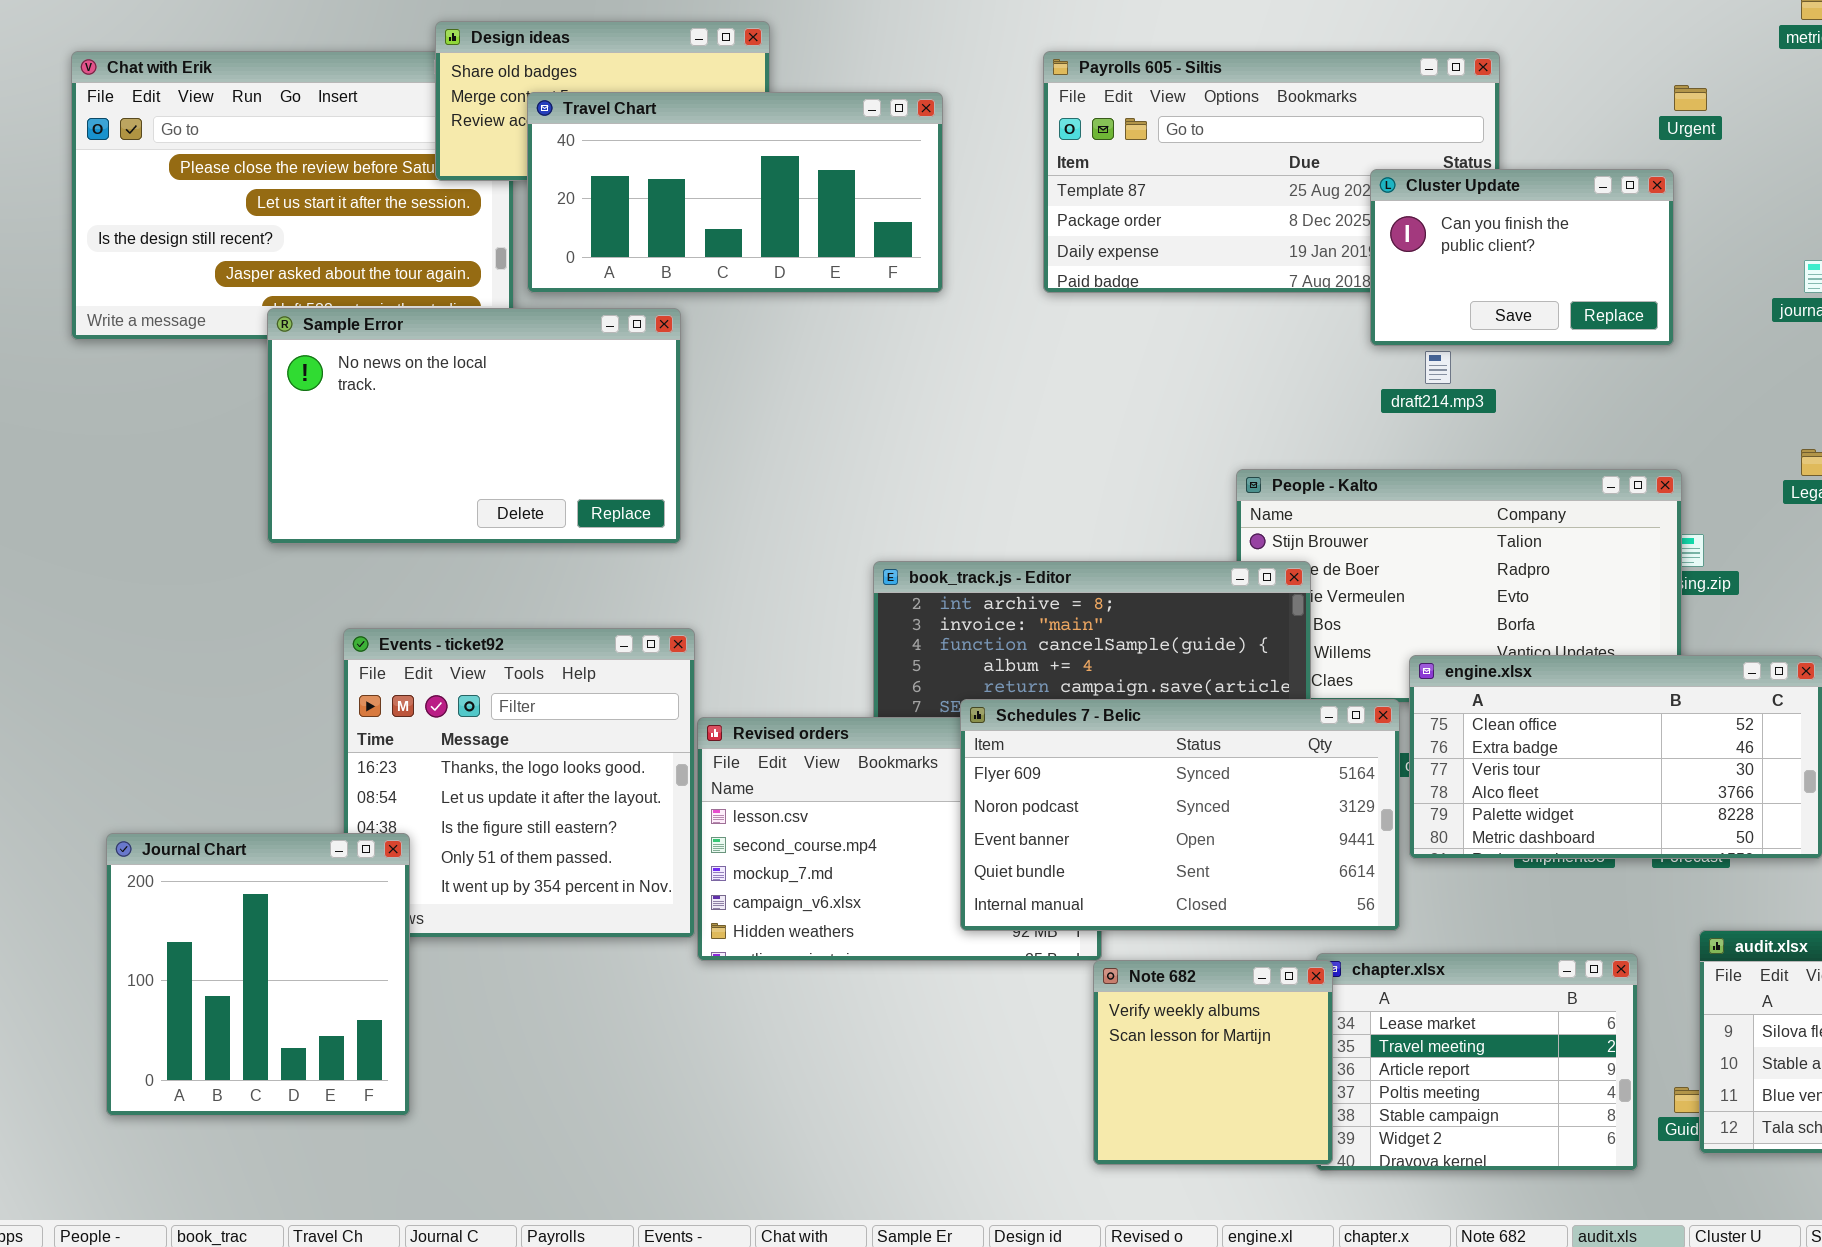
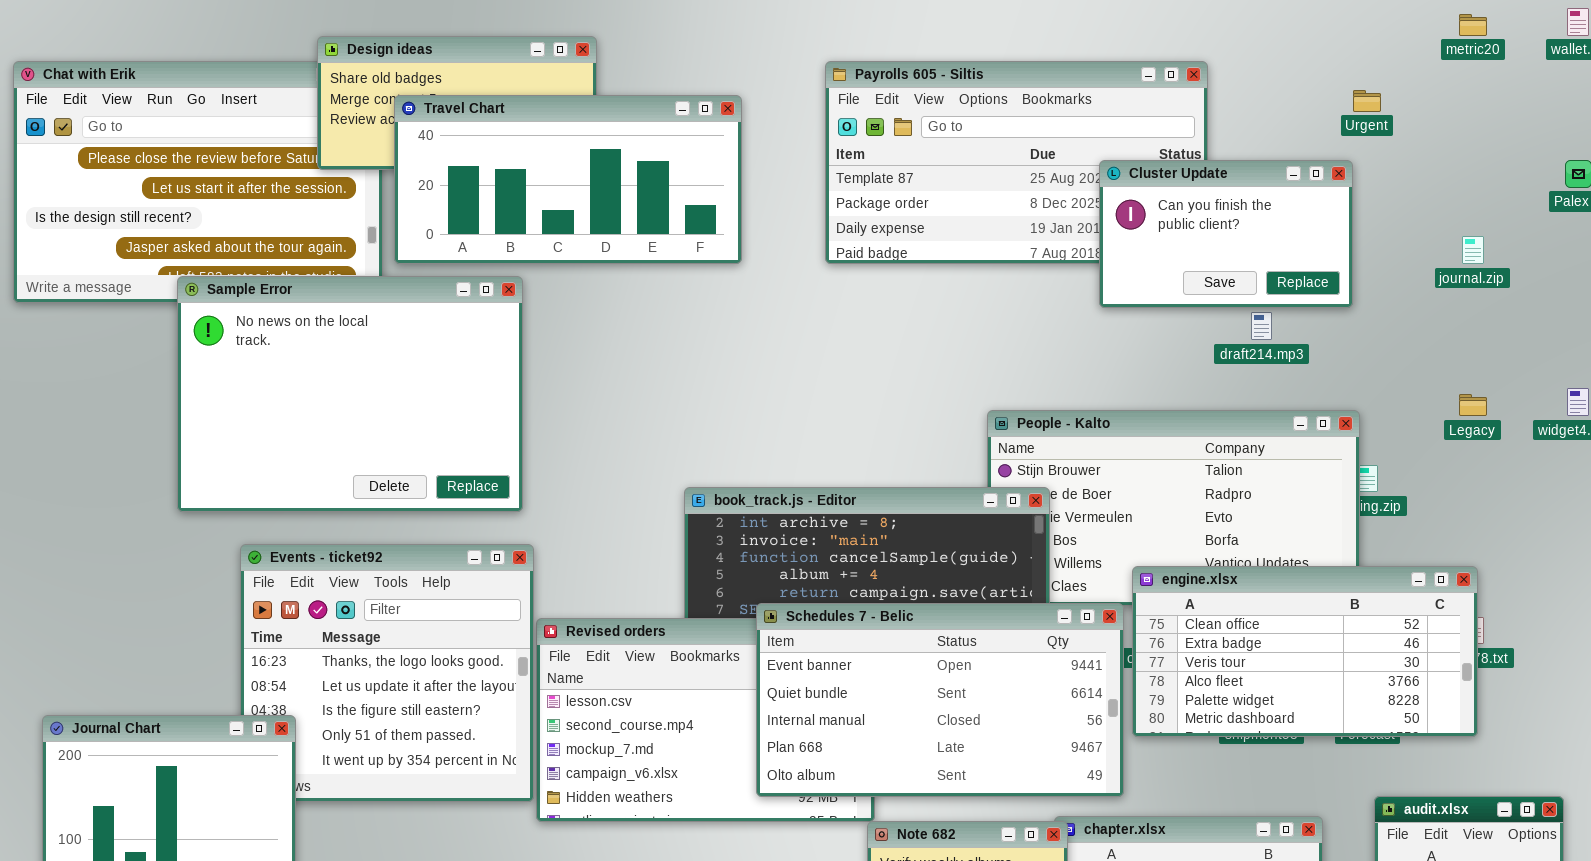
Sample Error: [267,308,681,544] -> [177,276,523,512], resized
draft214.mp3: [1425,351,1451,384] -> [1251,312,1272,340], moved
Schedules 7 - Belic: [960,699,1400,931] -> [756,603,1124,797], scrolled down 2 rows

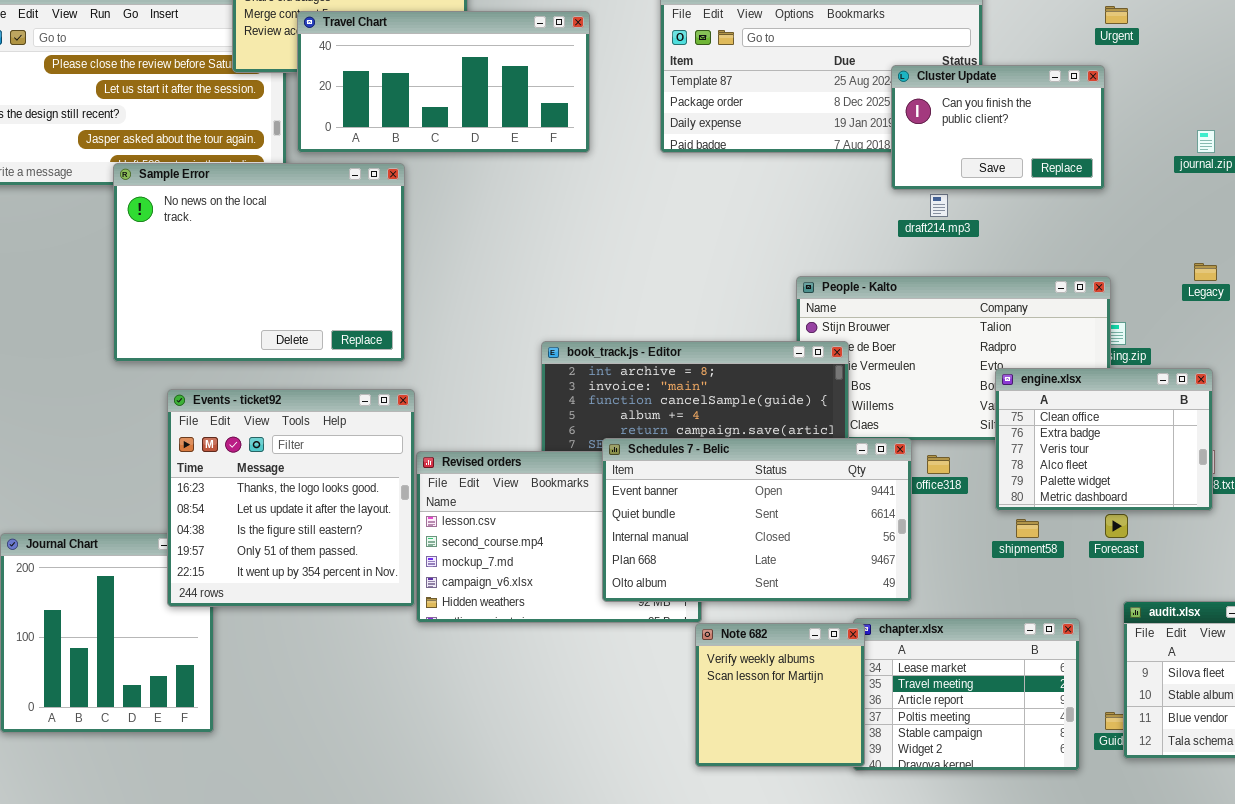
draft214.mp3: [1251,312,1272,340] -> [930,194,948,217], moved
Events - ticket92: [240,544,534,802] -> [167,389,415,607], raised
engine.xlsx: [1132,566,1478,737] -> [995,368,1213,511], moved, resized

